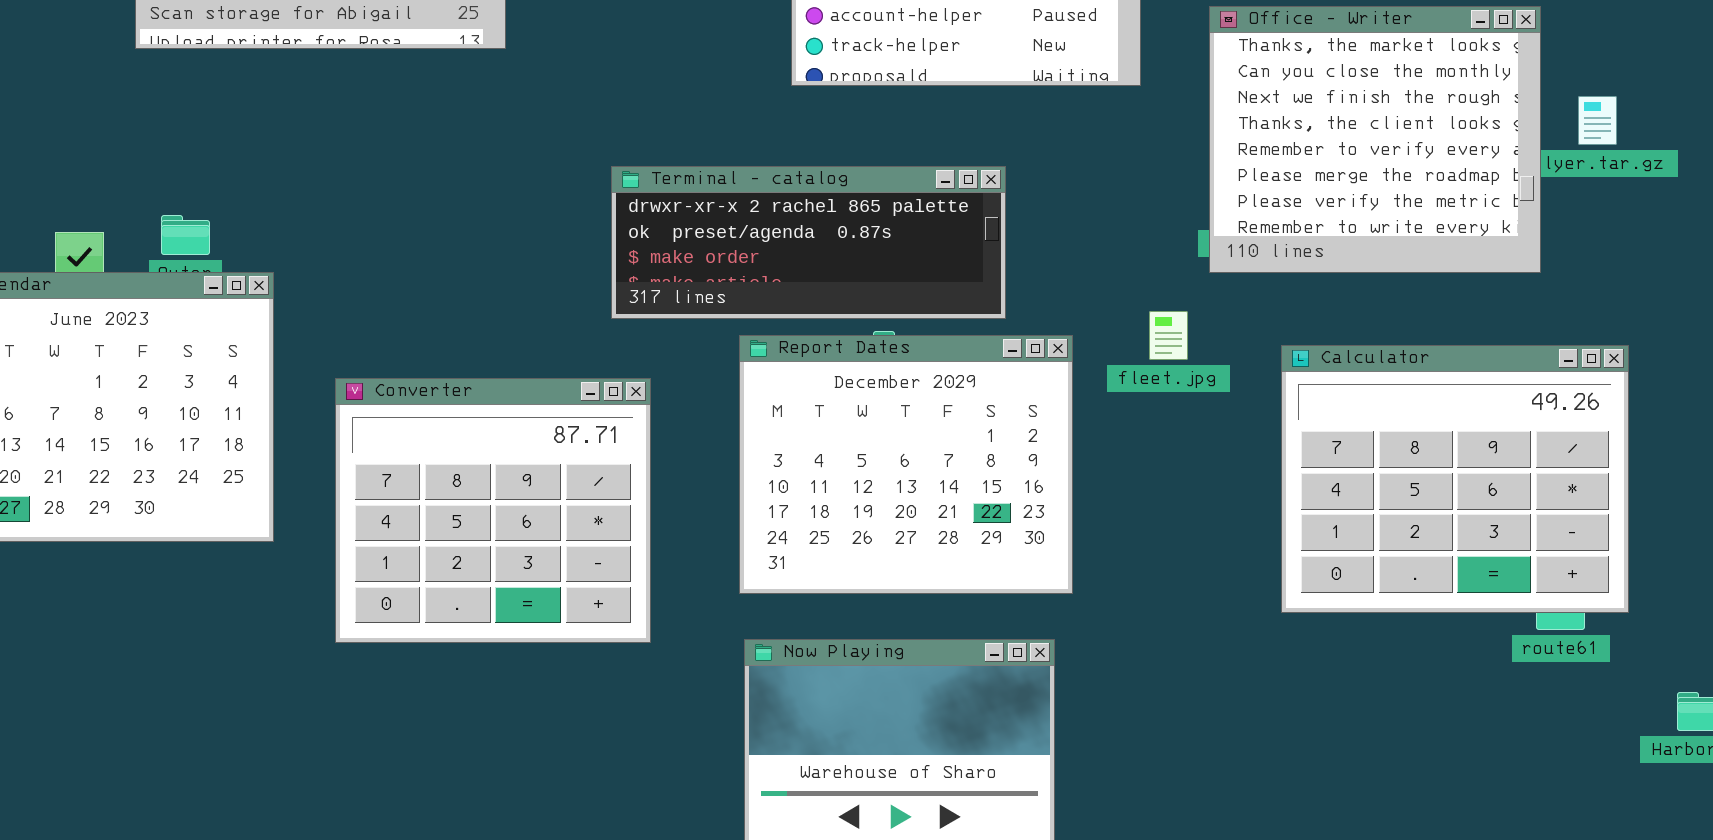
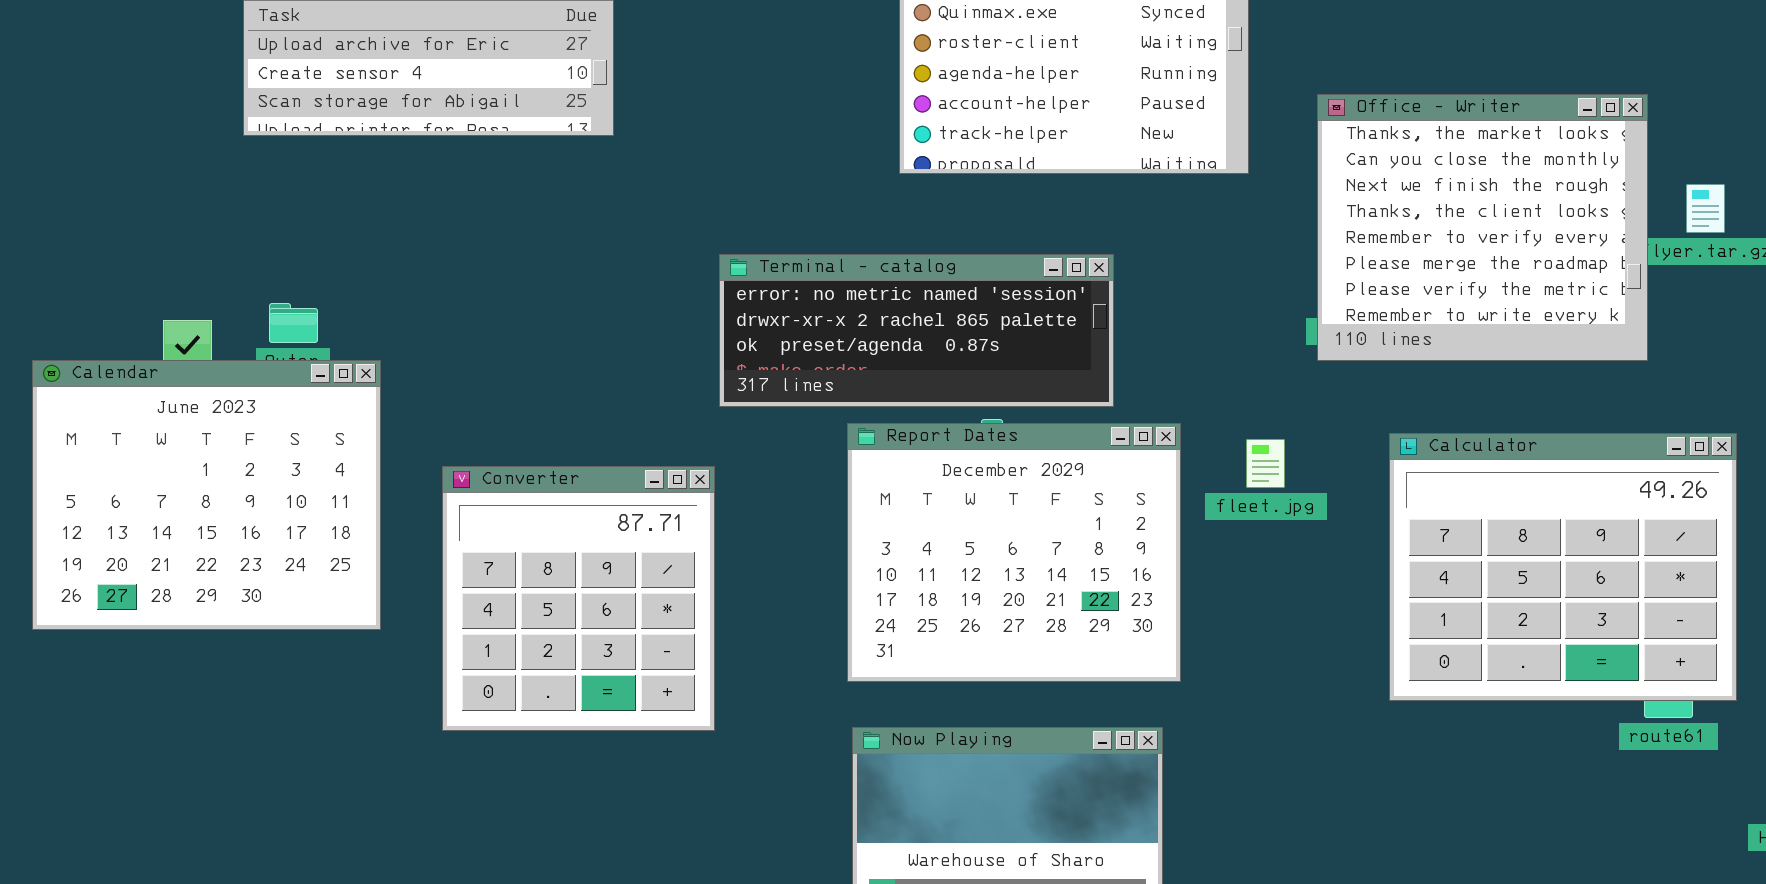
Terminal - catalog: [611,166,1006,319] -> [719,254,1114,407], scrolled up 1 row
fleet.jpg: [1149,311,1188,360] -> [1246,439,1285,488], moved
Converter: [335,378,651,643] -> [442,466,715,731], resized

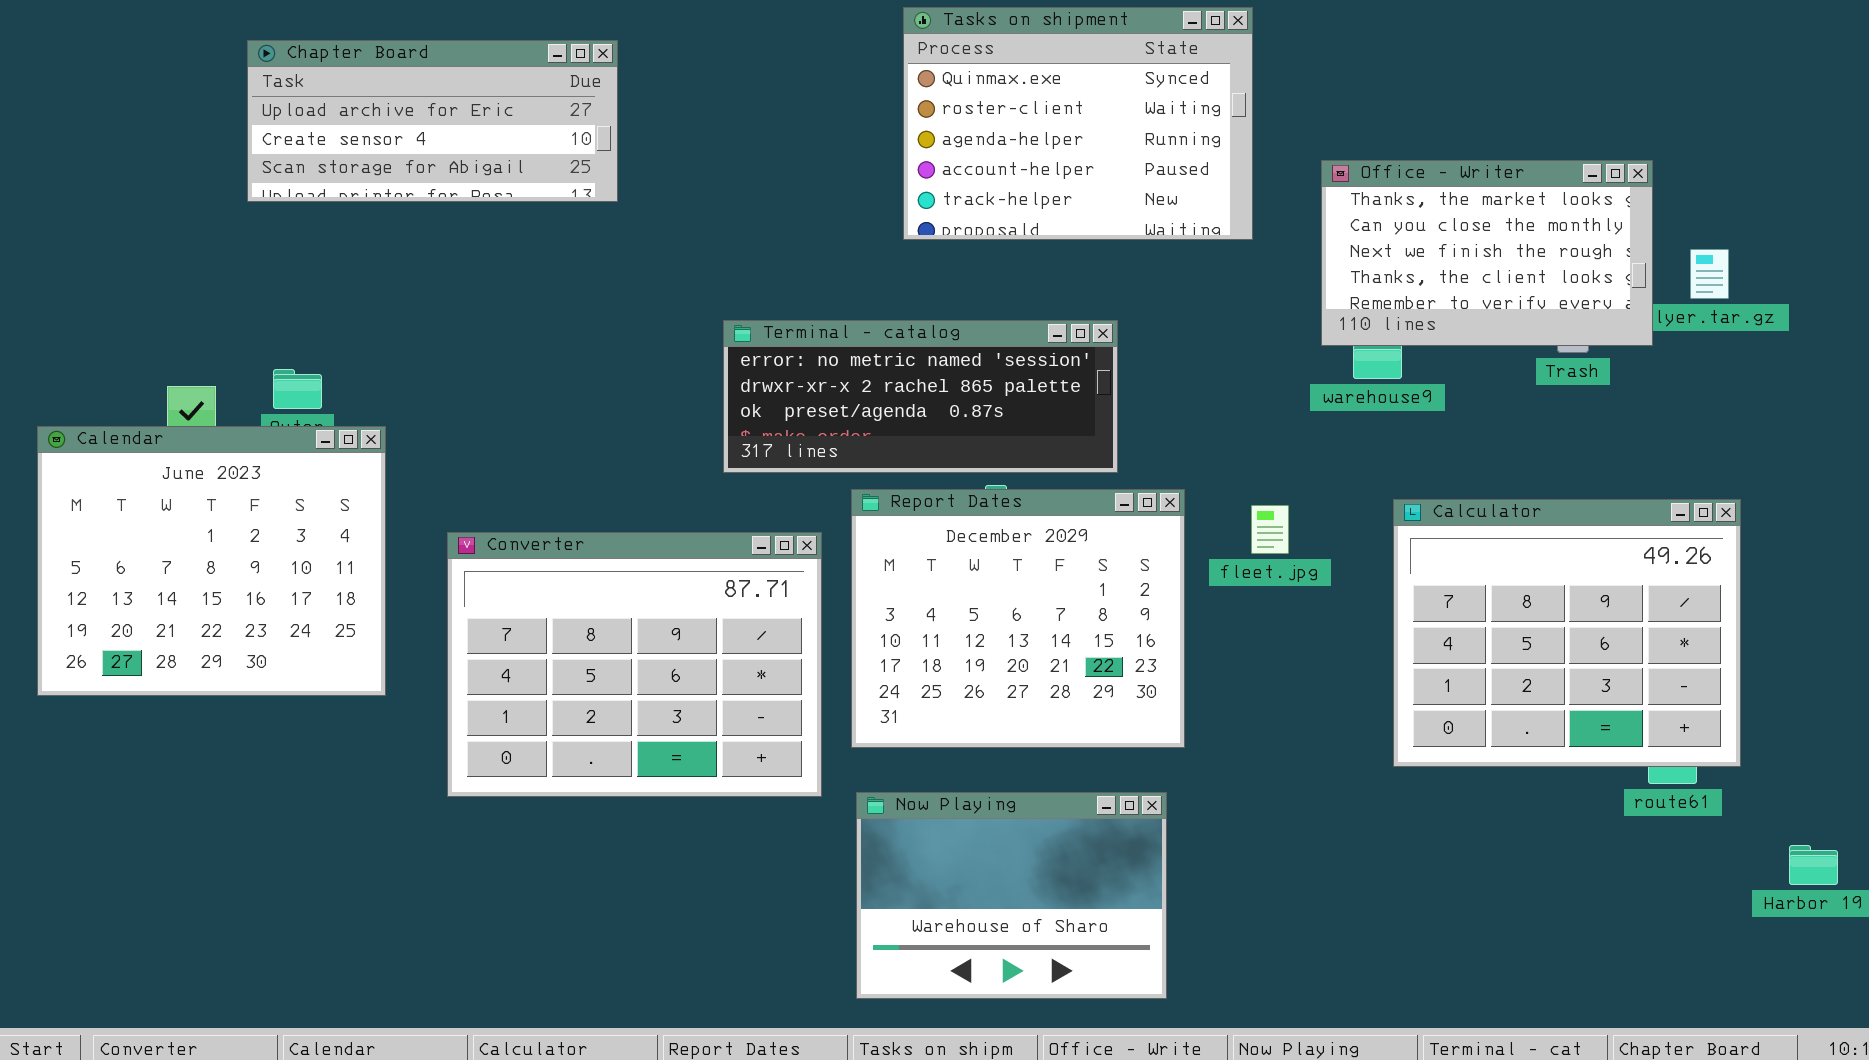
Office - Writer: [1317,94,1648,361] -> [1321,160,1653,346], resized
Converter: [442,466,715,731] -> [447,532,822,797], resized

